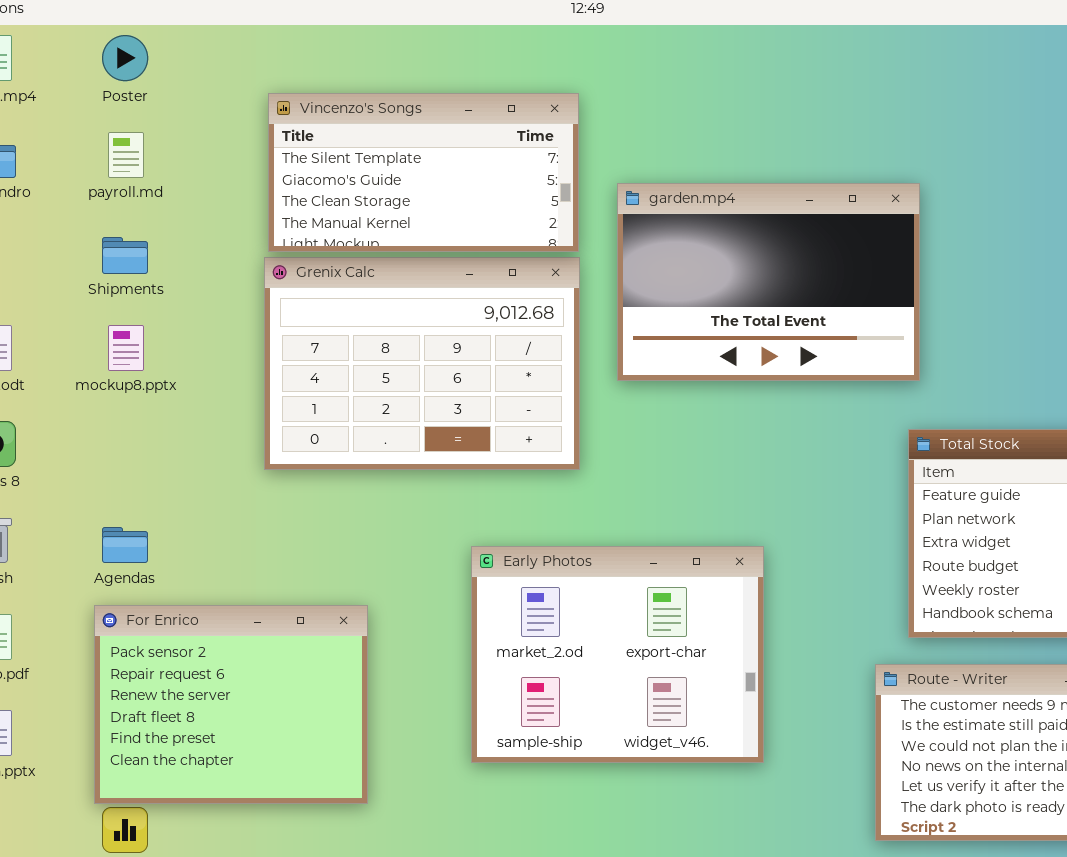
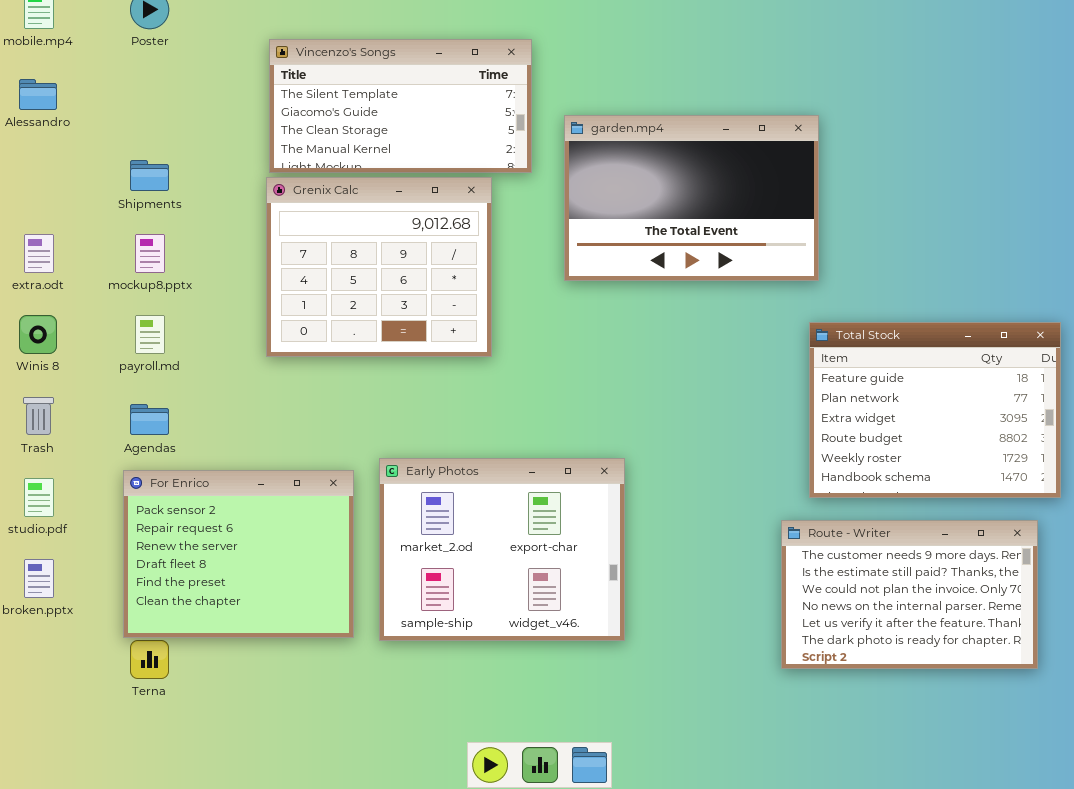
payroll.md: [108,132,144,178] -> [135,315,165,354], moved
Grenix Calc: [264,257,580,470] -> [266,177,492,357], resized
Early Photos: [471,546,764,763] -> [379,458,625,641], moved

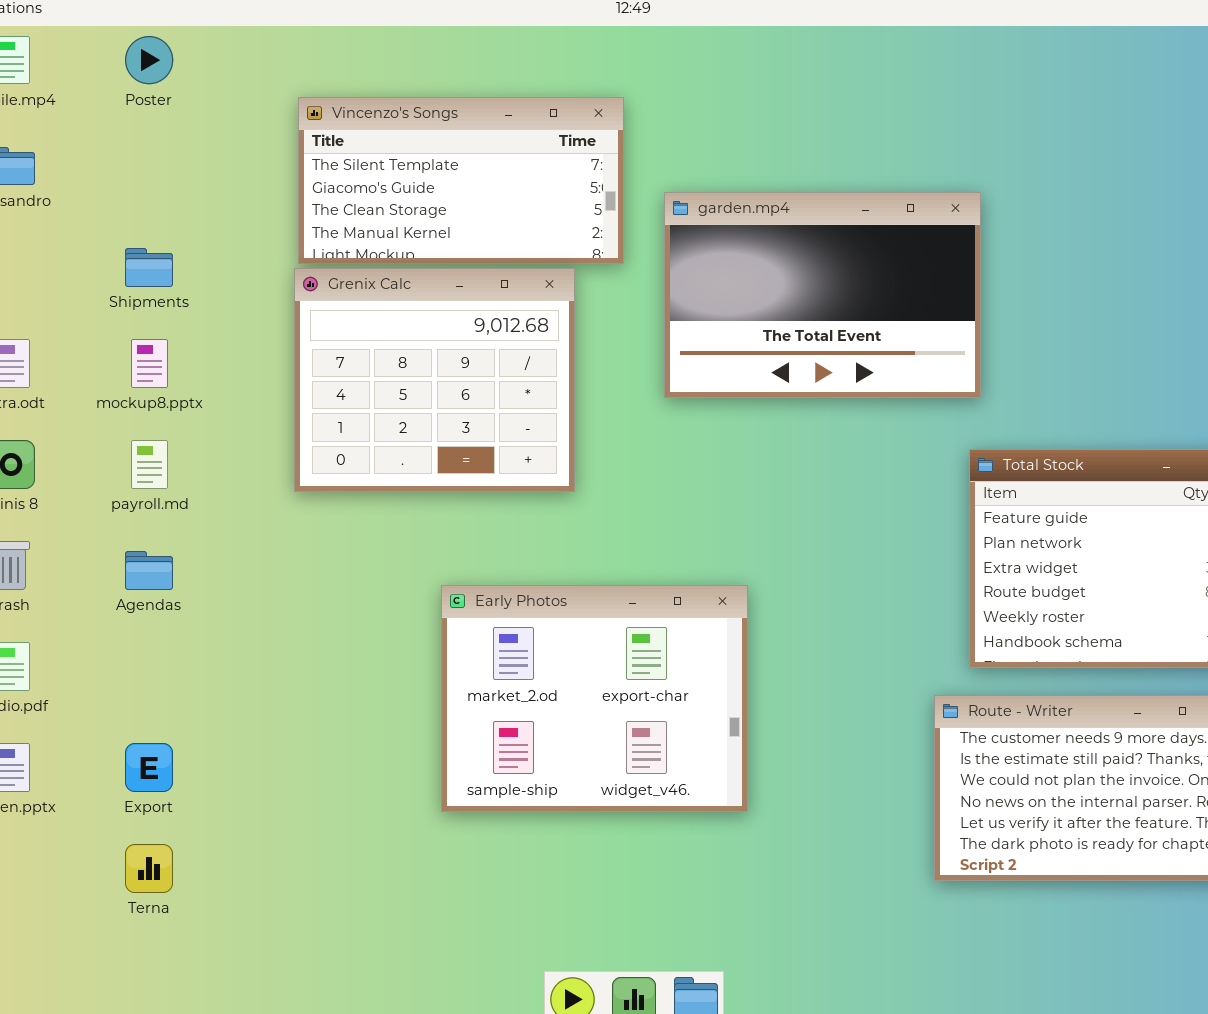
Early Photos: [379,458,625,641] -> [441,585,748,812], moved
For Enrico: [123,470,354,638] -> none, closed

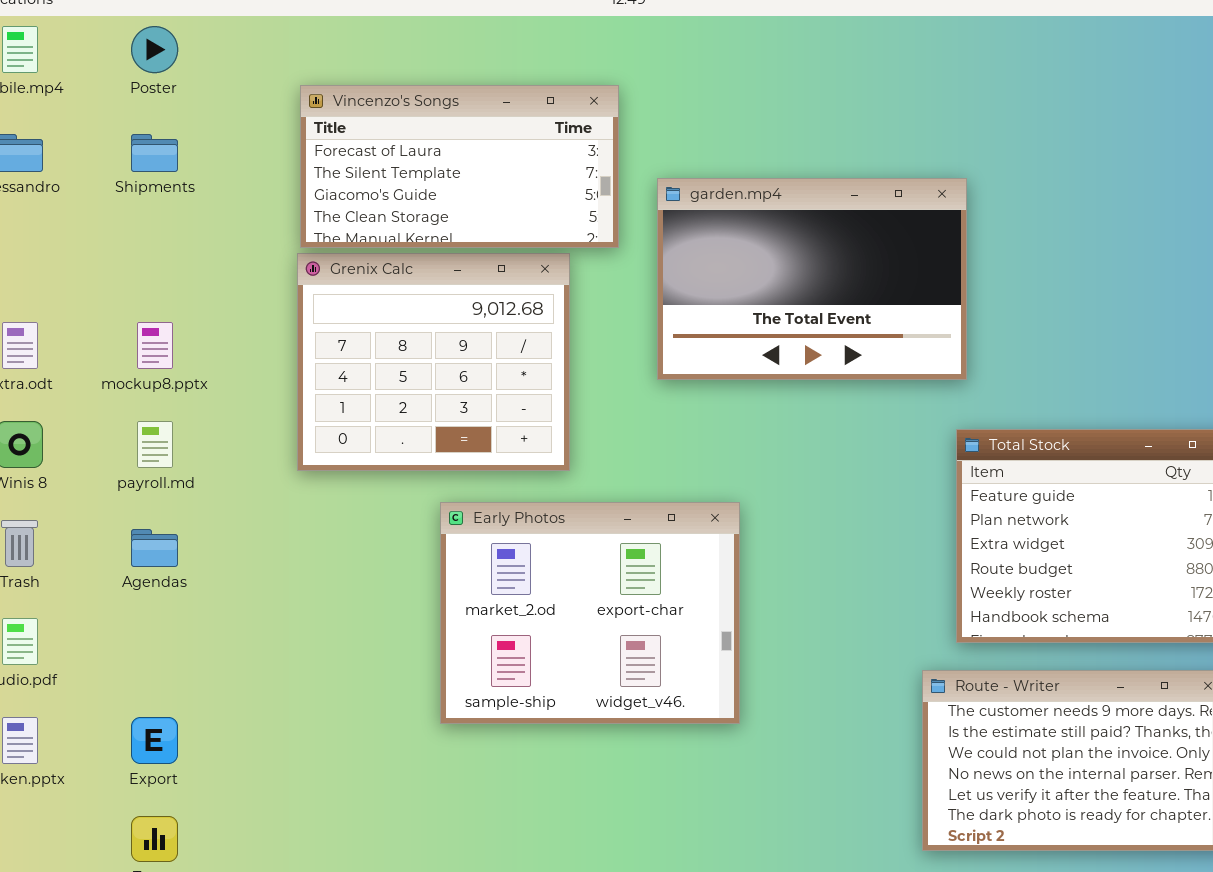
Vincenzo's Songs: [298,97,624,264] -> [300,85,619,248], scrolled up 1 row
Shipments: [125,248,173,287] -> [131,134,178,172], moved
Early Photos: [441,585,748,812] -> [440,502,740,724], moved

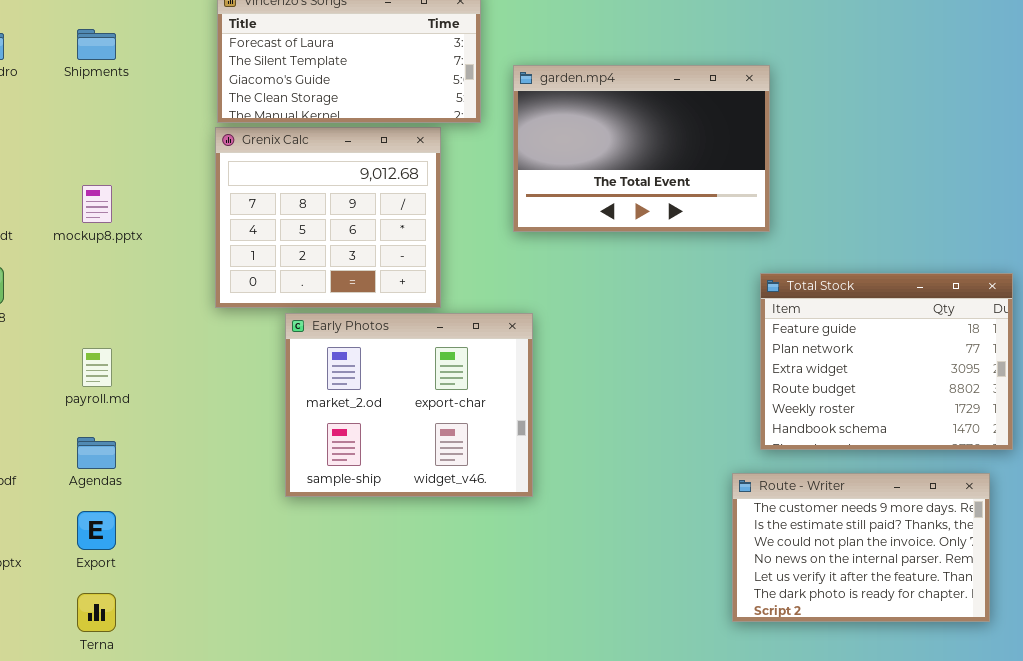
payroll.md: [137,421,173,468] -> [82,348,112,387], moved
Early Photos: [440,502,740,724] -> [285,313,533,497], moved
Agendas: [131,529,178,567] -> [77,437,116,469], moved

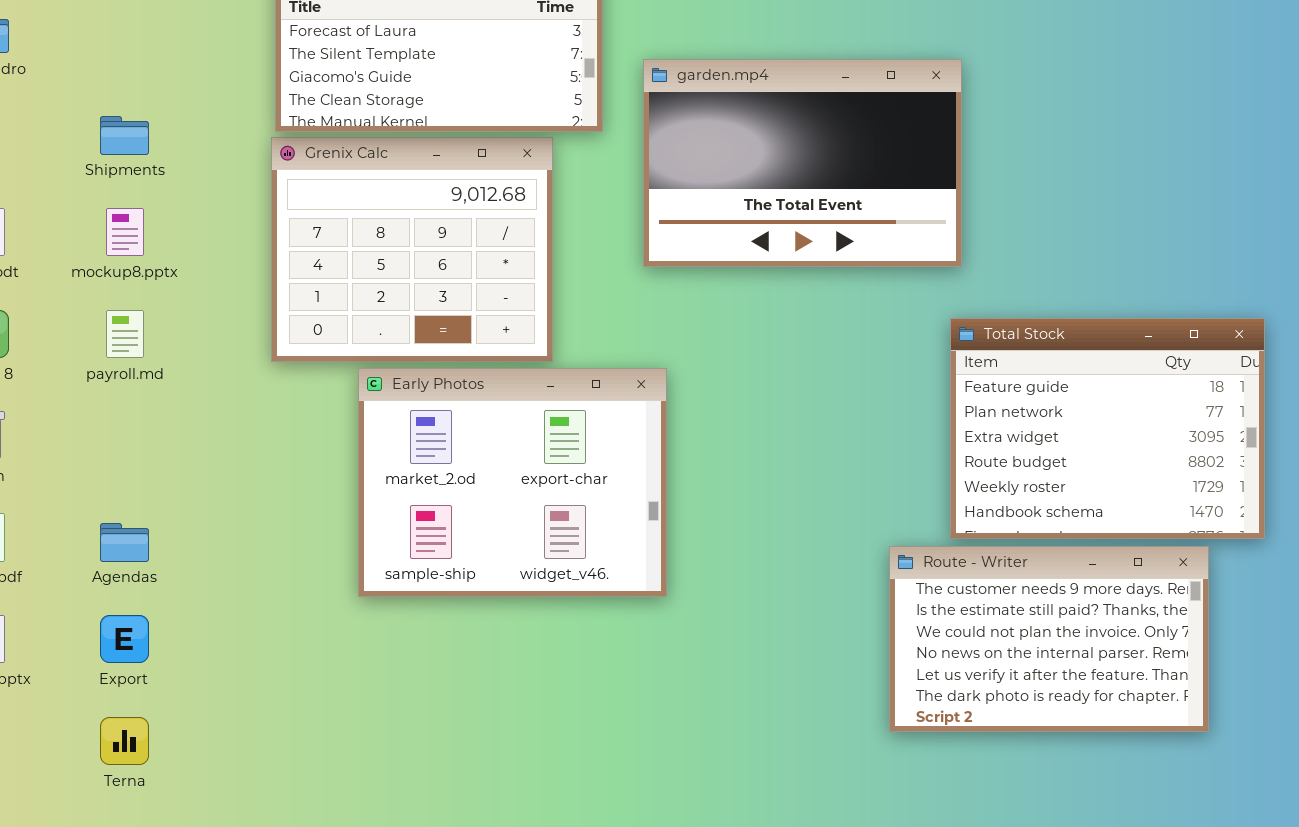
Shipments: [77,29,116,60] -> [100,116,149,155], moved
payroll.md: [82,348,112,387] -> [106,310,144,358], moved
Route - Writer: [732,473,990,622] -> [889,546,1209,732], moved

